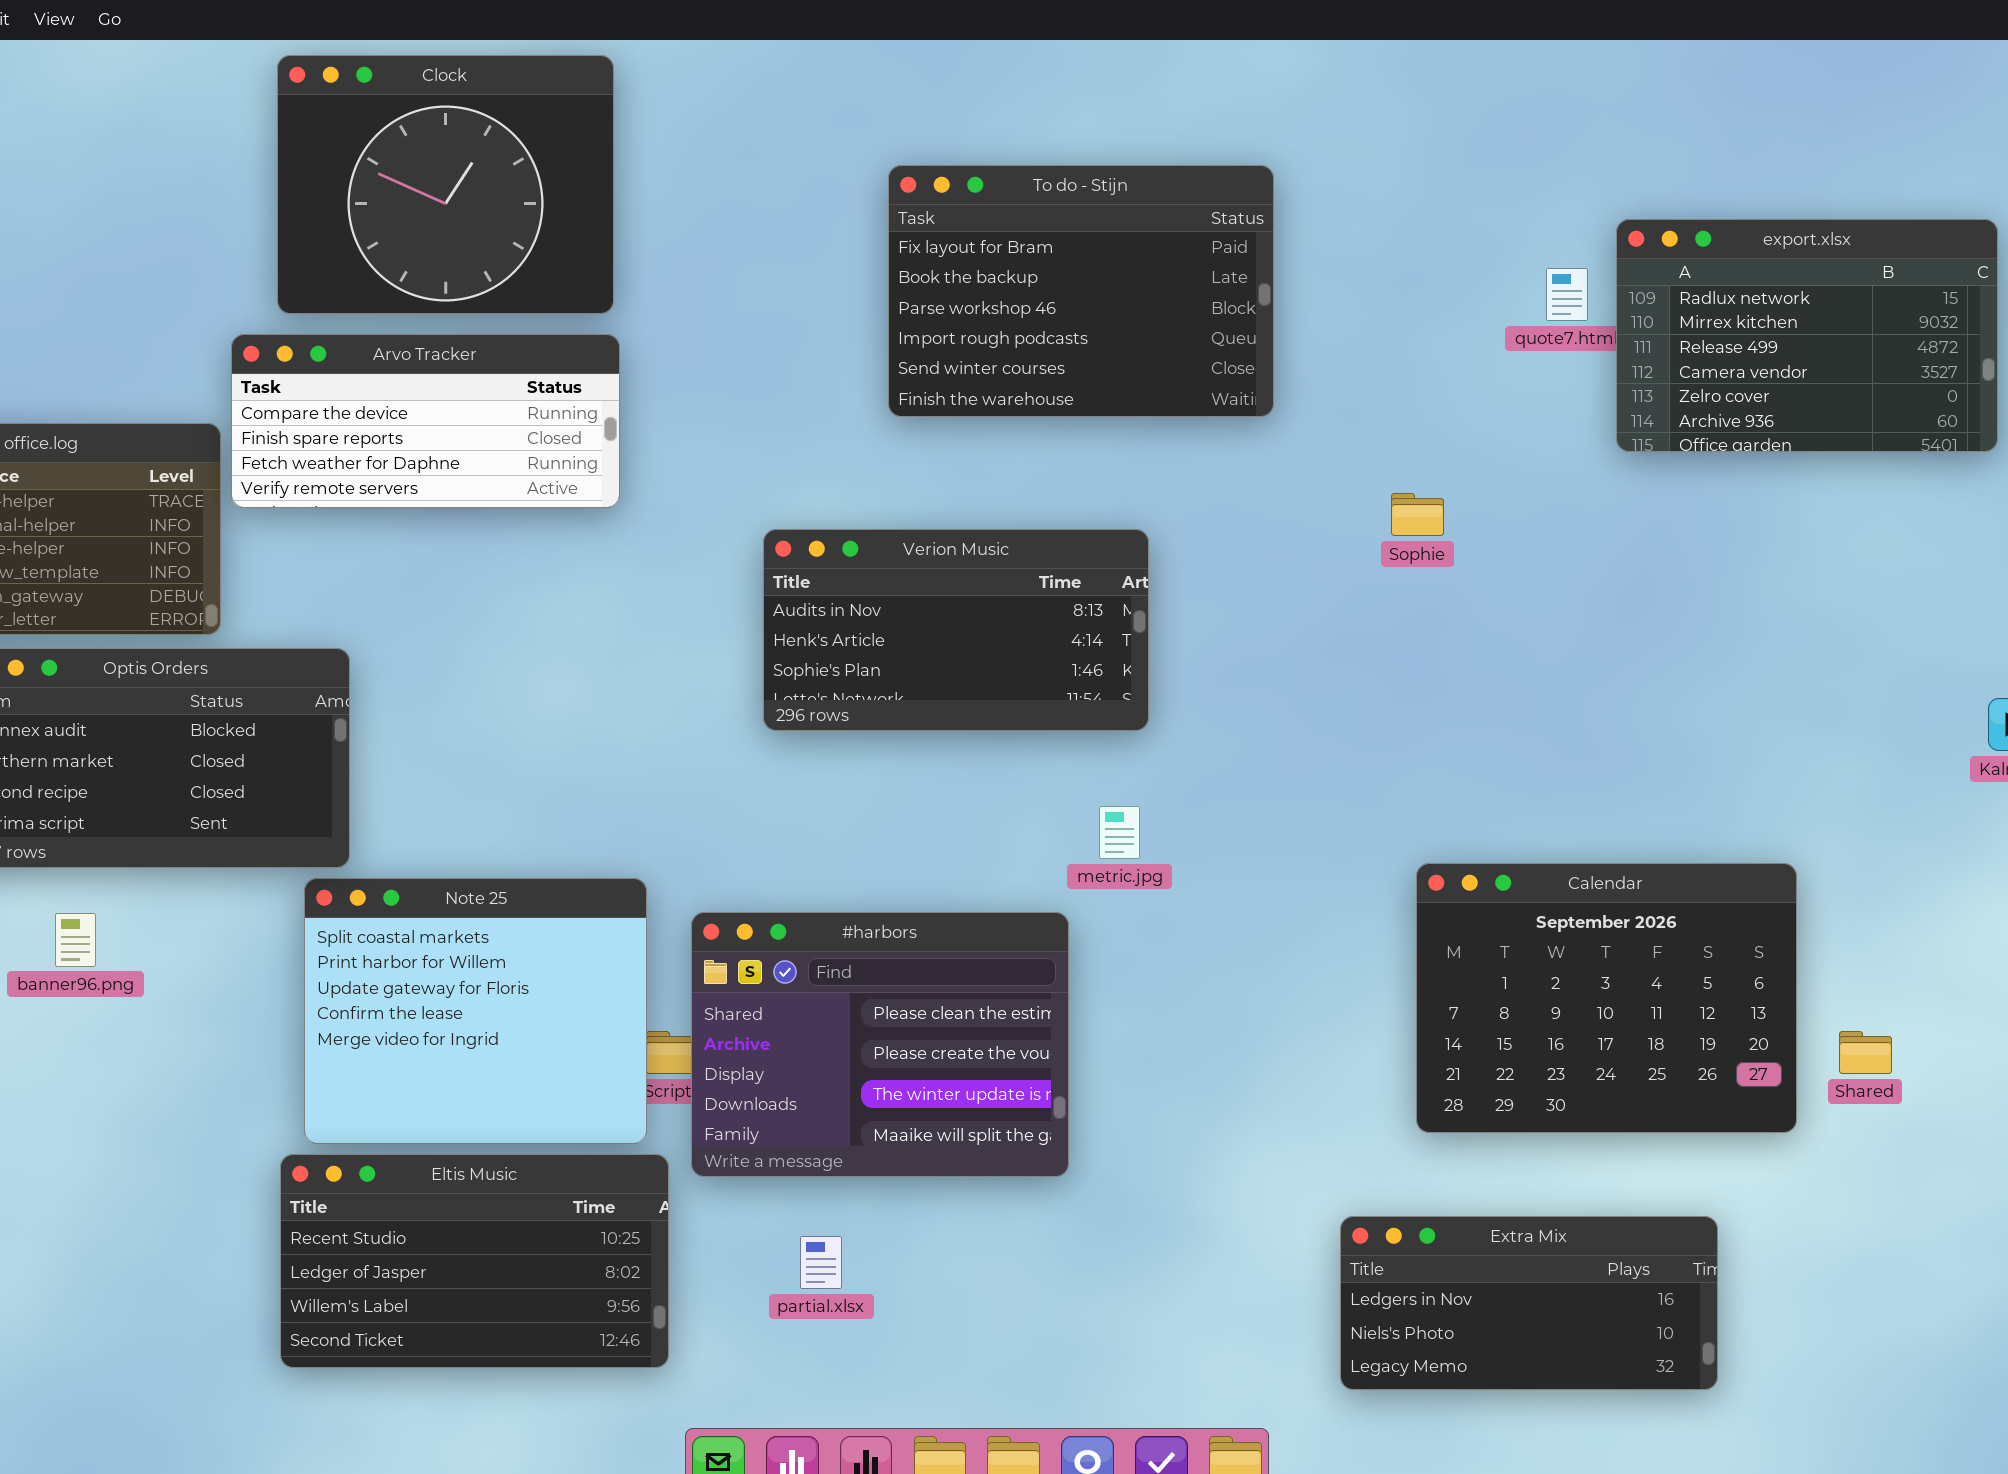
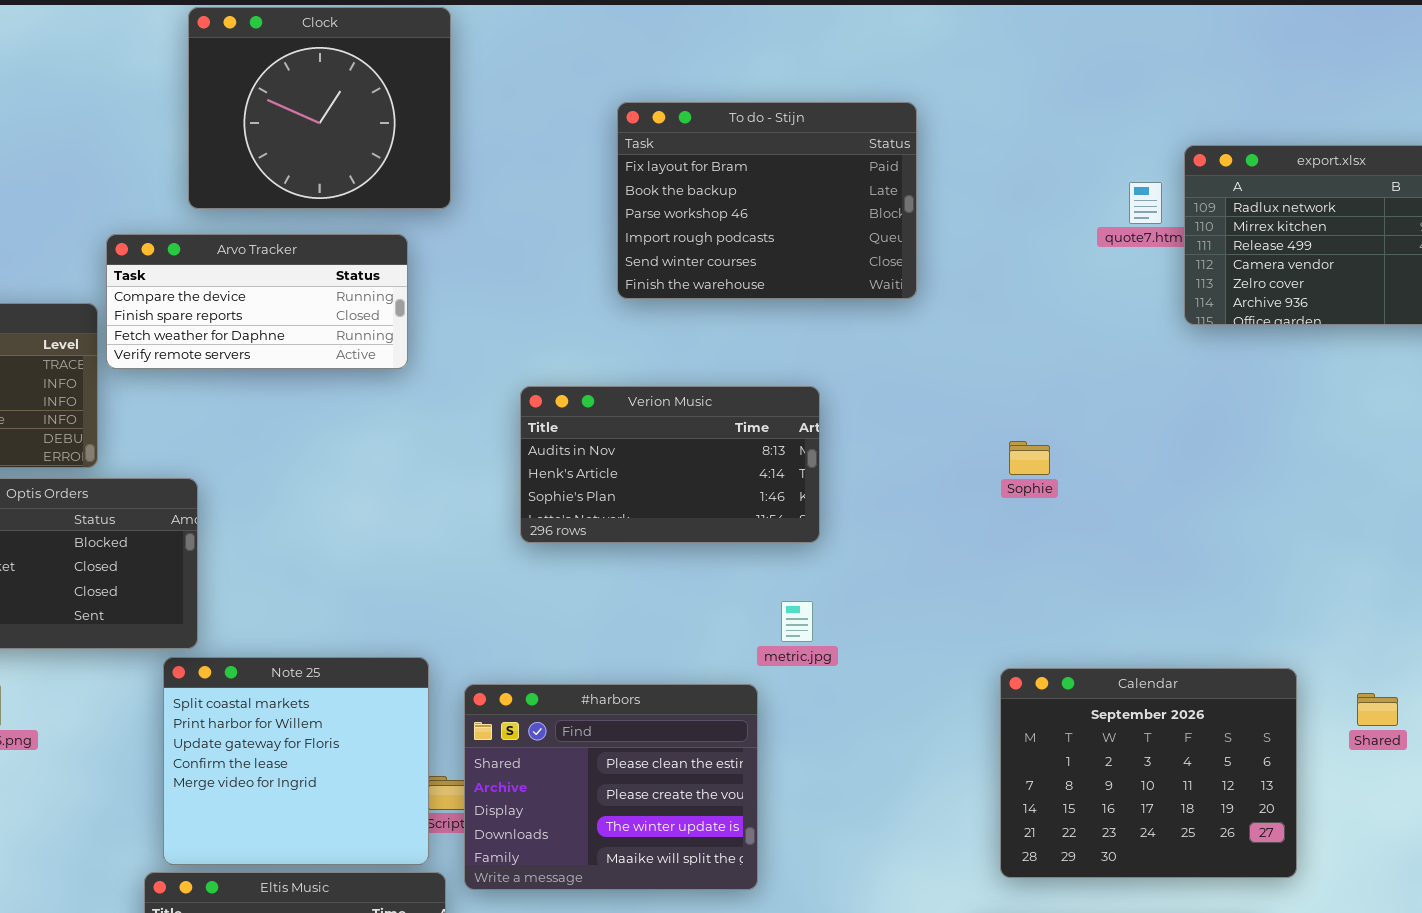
Clock: [277,55,614,314] -> [188,7,451,209], moved
Sophie: [1391,493,1444,536] -> [1009,441,1050,475], moved
Calendar: [1416,863,1797,1133] -> [1000,668,1297,878], moved
Shared: [1839,1031,1892,1074] -> [1357,693,1398,726], moved

